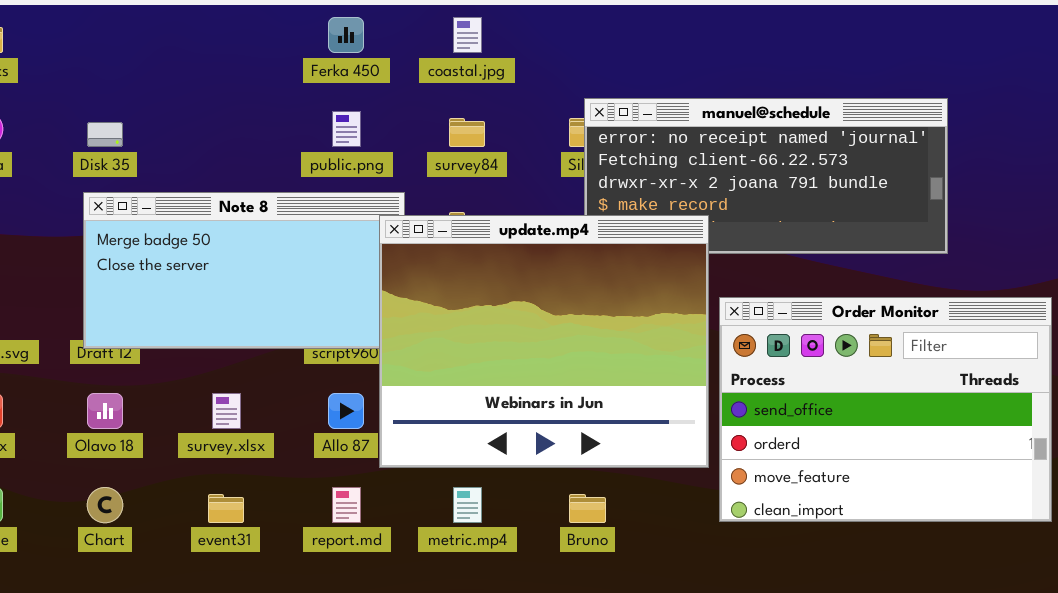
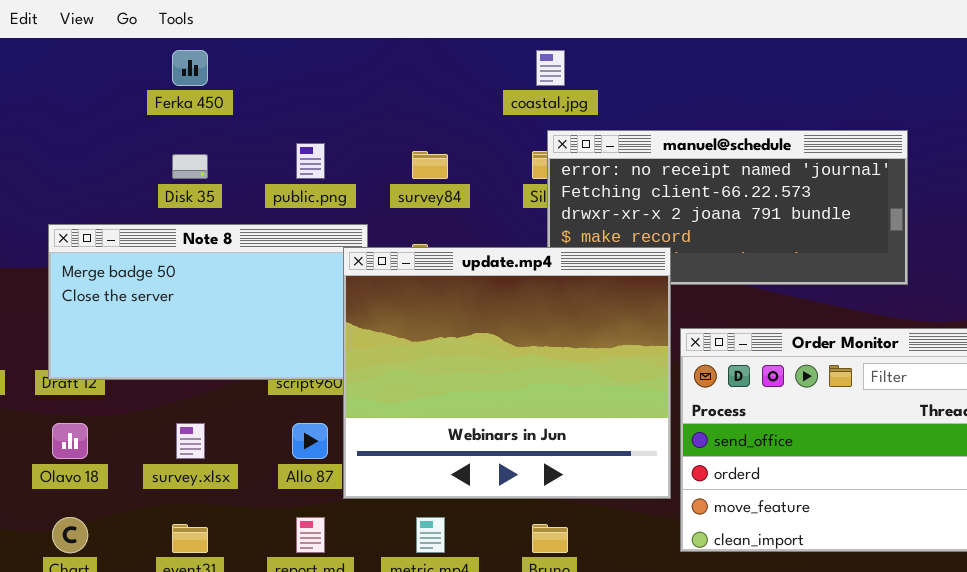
Ferka 450: [328,17,364,53] -> [172,50,208,86], moved
coastal.jpg: [453,17,482,53] -> [536,50,565,86], moved
Disk 35: [87,122,123,147] -> [172,154,208,179], moved

